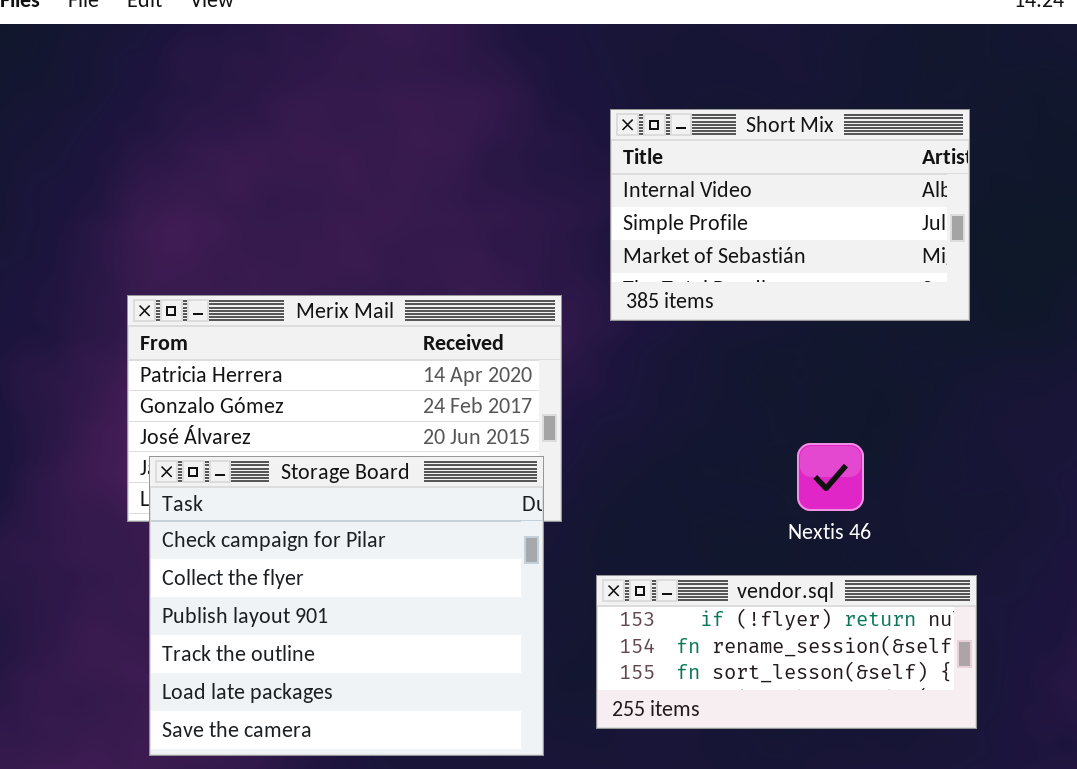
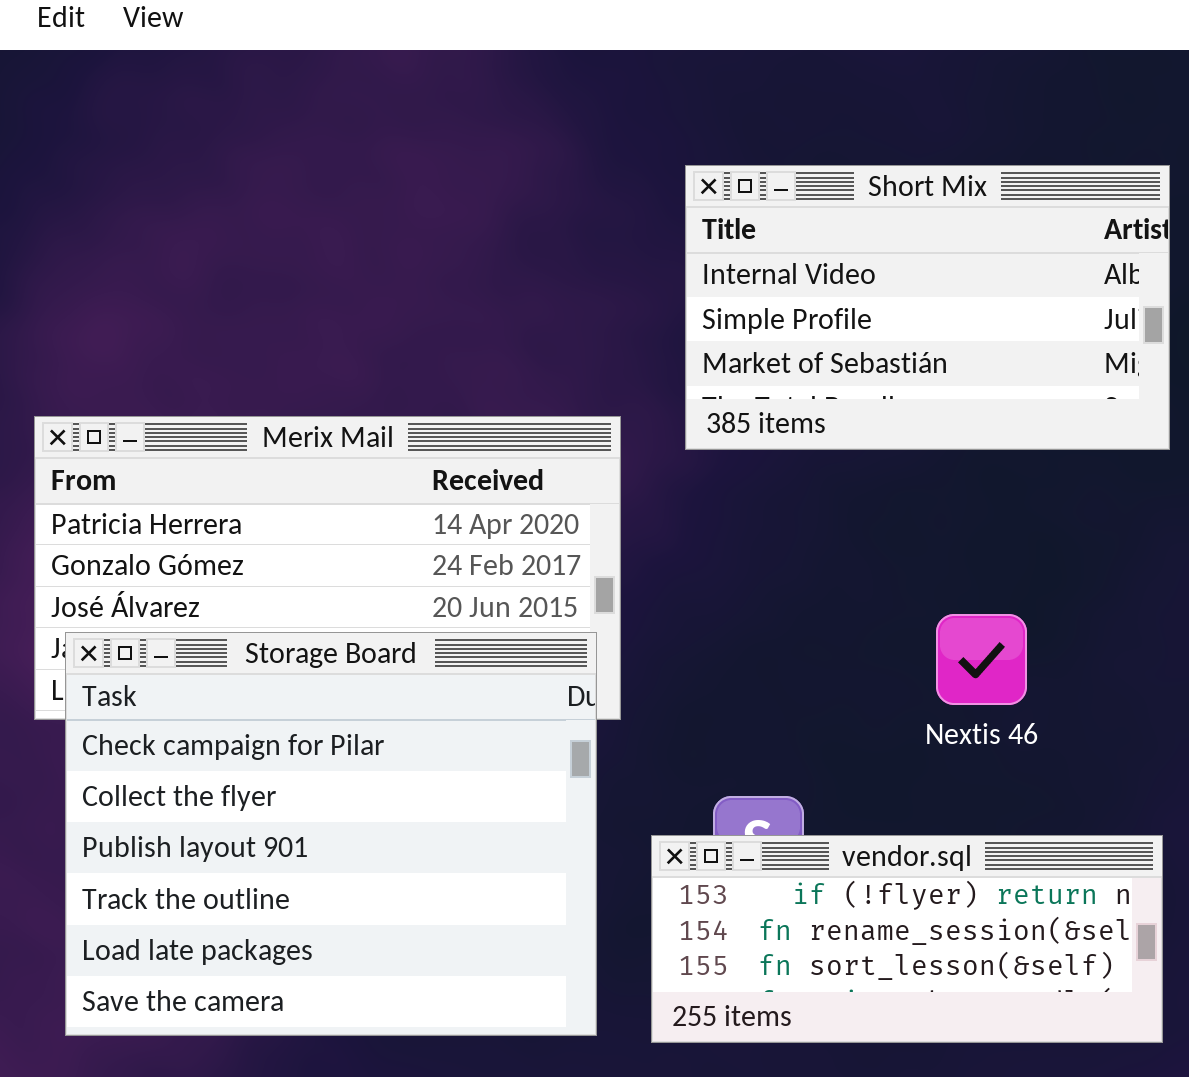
vendor.sql: [596,575,977,729] -> [651,835,1163,1043], moved

